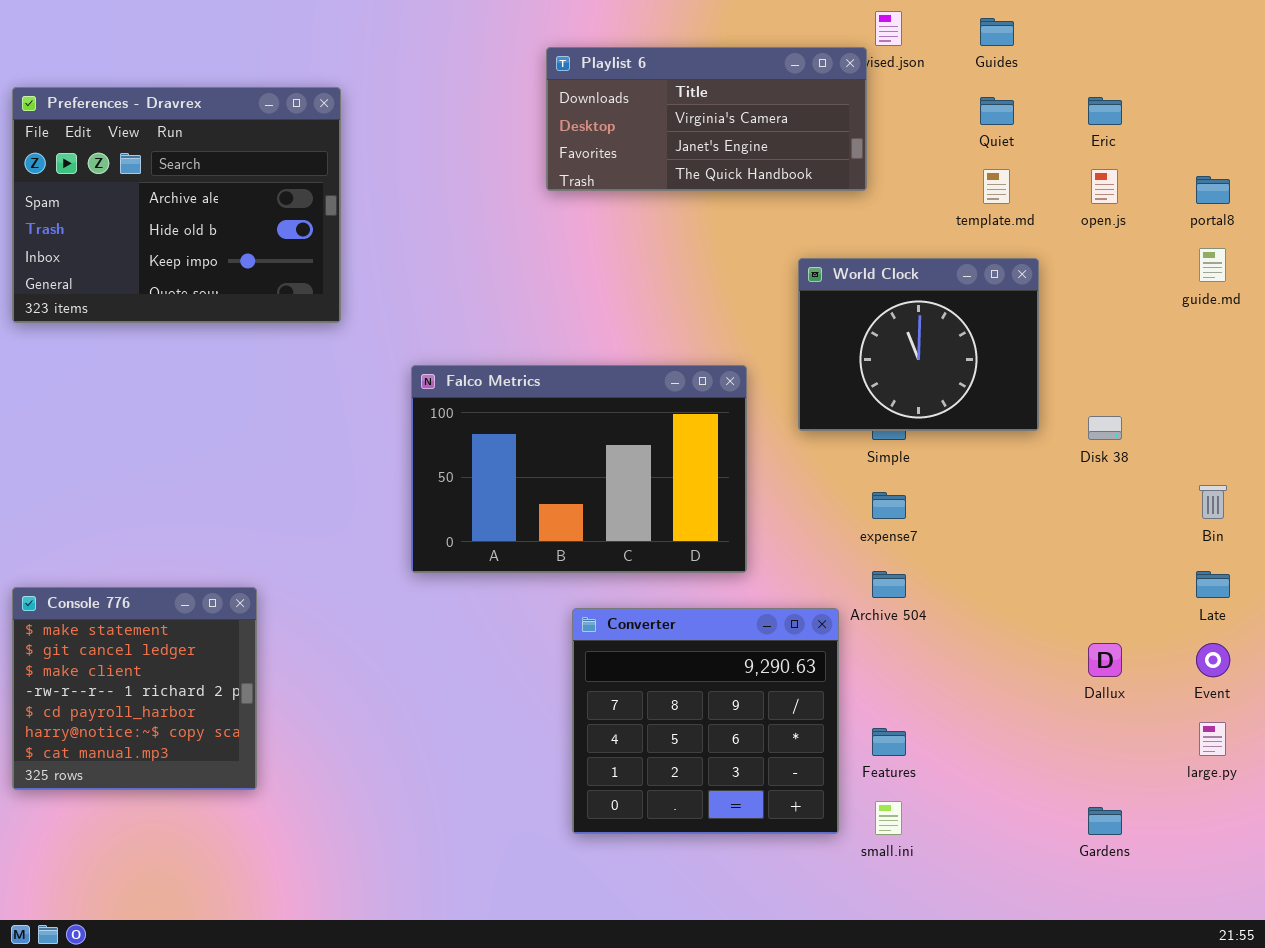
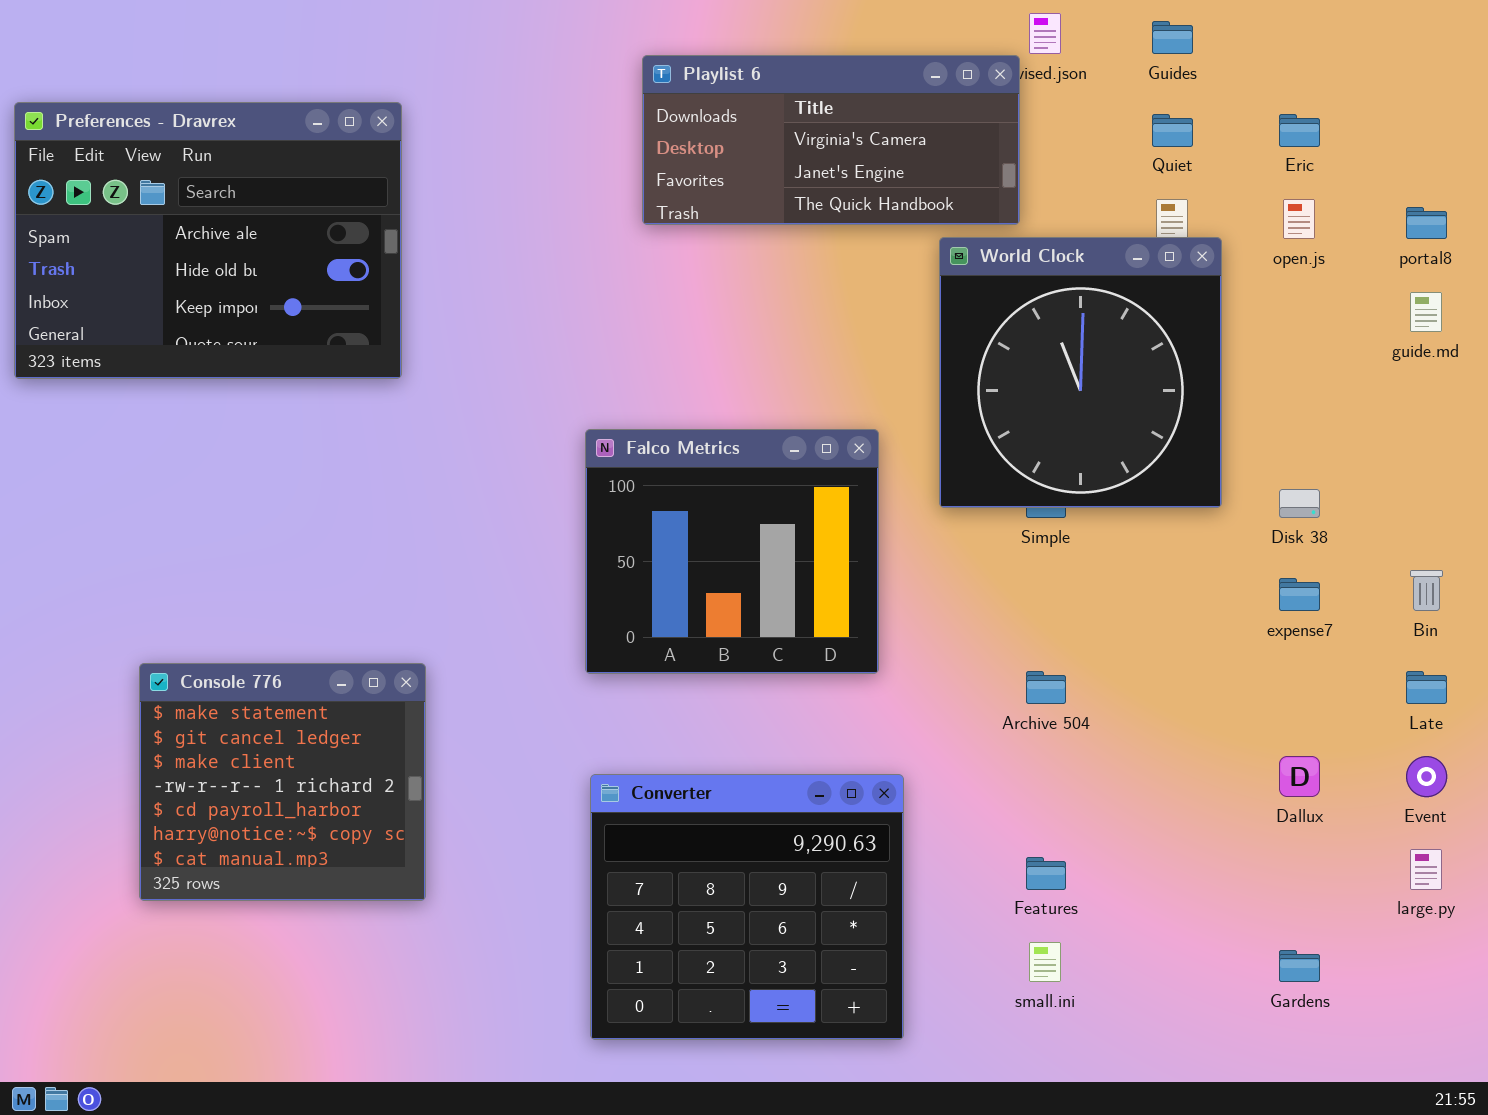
World Clock: [798,258,1039,431] -> [939,237,1222,508], resized
Falco Metrics: [411,365,747,573] -> [585,429,879,674], resized
expense7: [872,492,906,519] -> [1279,578,1320,611], moved
Console 776: [12,587,257,790] -> [139,663,426,901], moved
Converter: [572,608,839,834] -> [590,774,904,1040], moved

